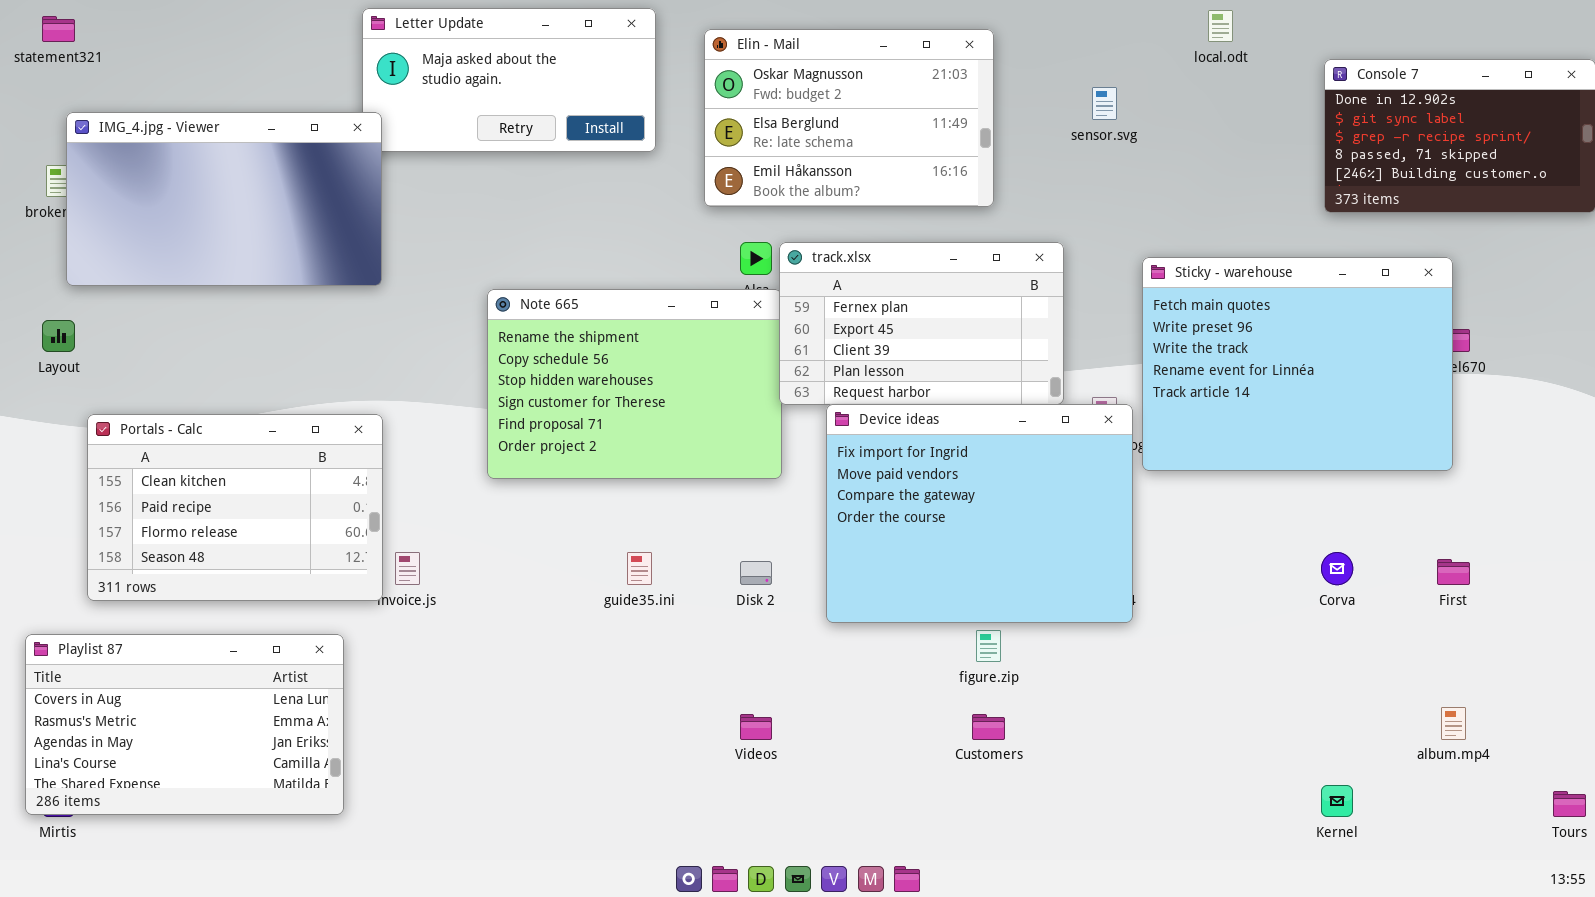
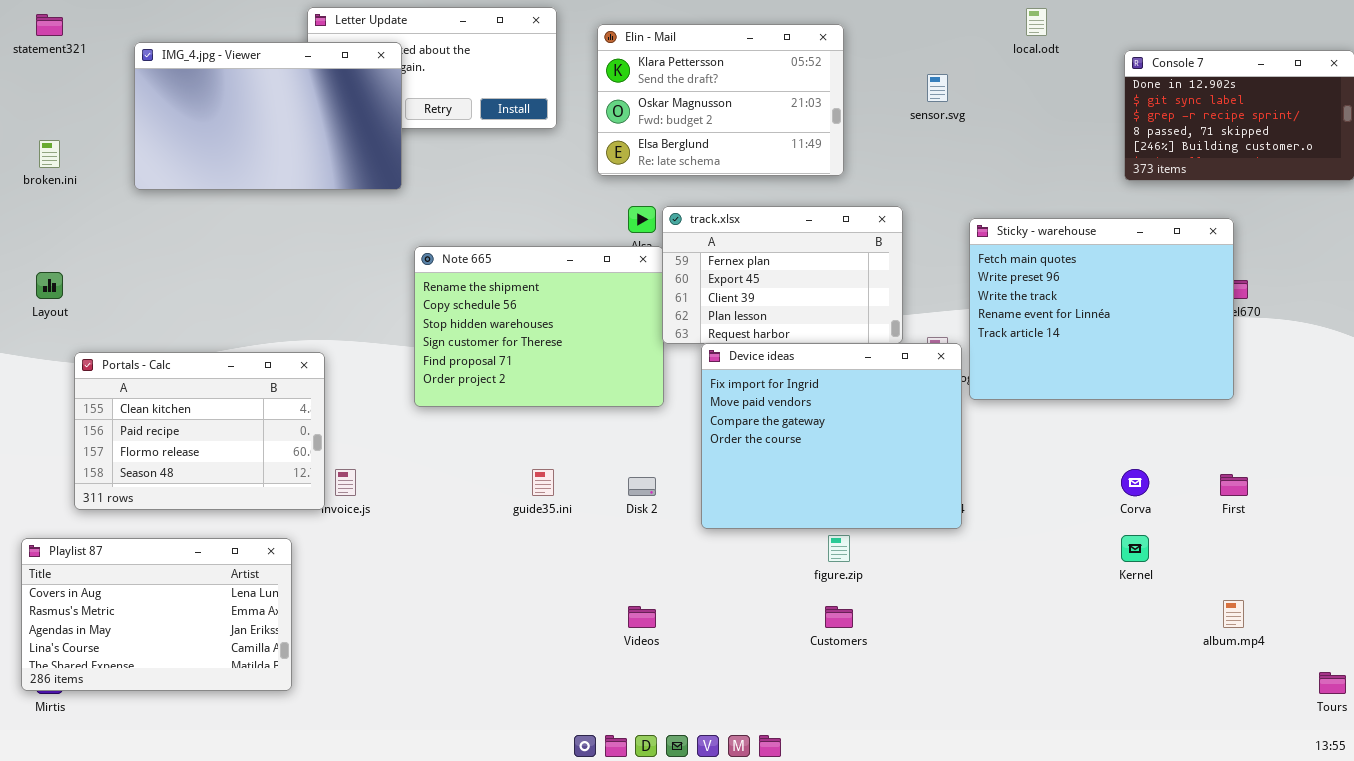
Elin - Mail: [704,29,994,207] -> [597,24,844,176], scrolled up 1 row
IMG_4.jpg - Viewer: [66,112,382,286] -> [134,42,402,190], moved
Kernel: [1321,785,1353,817] -> [1121,535,1149,562], moved

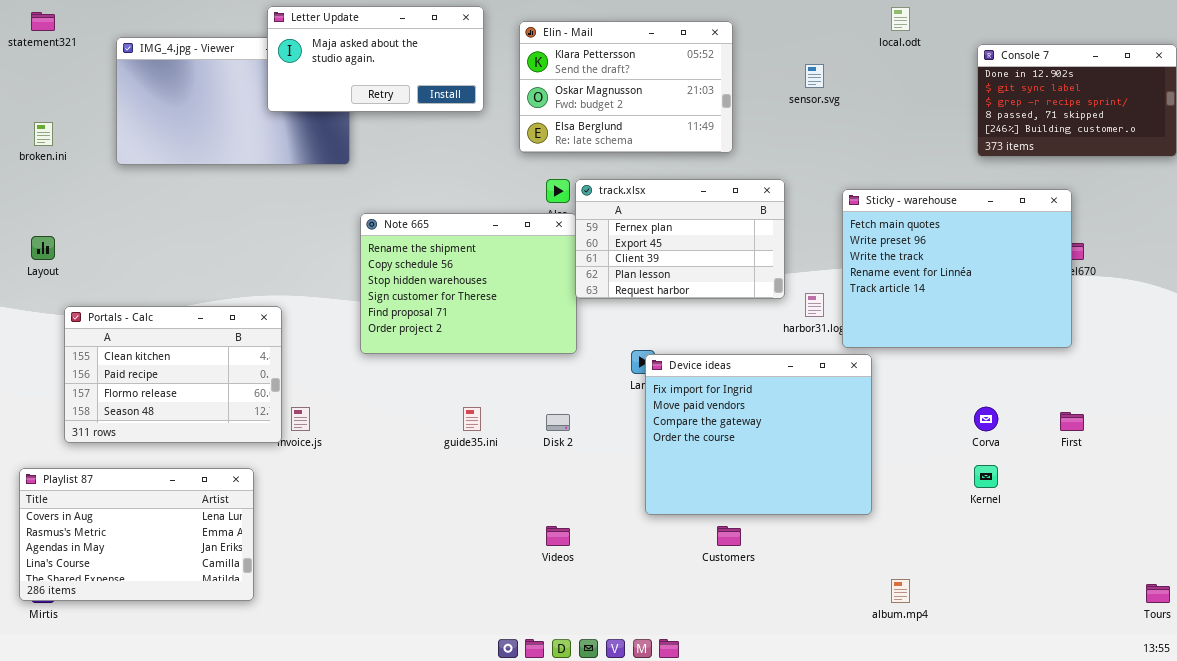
Letter Update: [307,7,557,129] -> [267,6,484,112], raised
Device ideas: [701,343,962,529] -> [645,354,872,515], moved
album.mp4: [1223,600,1244,628] -> [891,579,910,603], moved

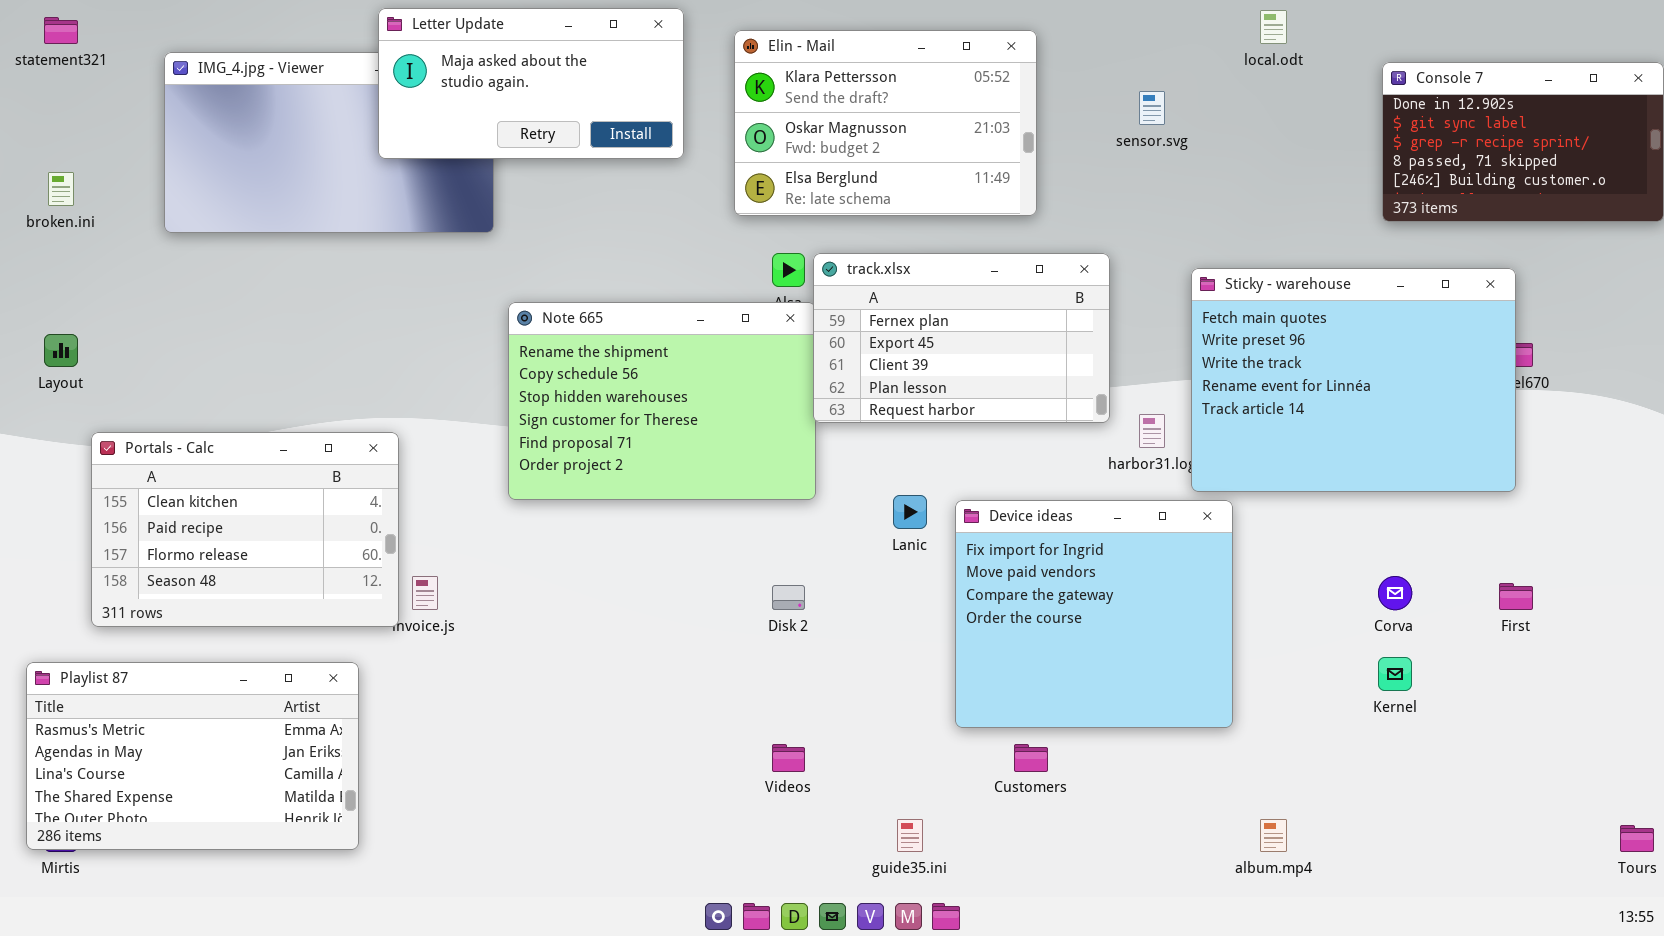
Device ideas: [645,354,872,515] -> [955,500,1233,728], resized
guide35.ini: [463,407,481,431] -> [897,819,923,852], moved
Playlist 87: [19,468,254,601] -> [26,662,359,850], scrolled down 1 row

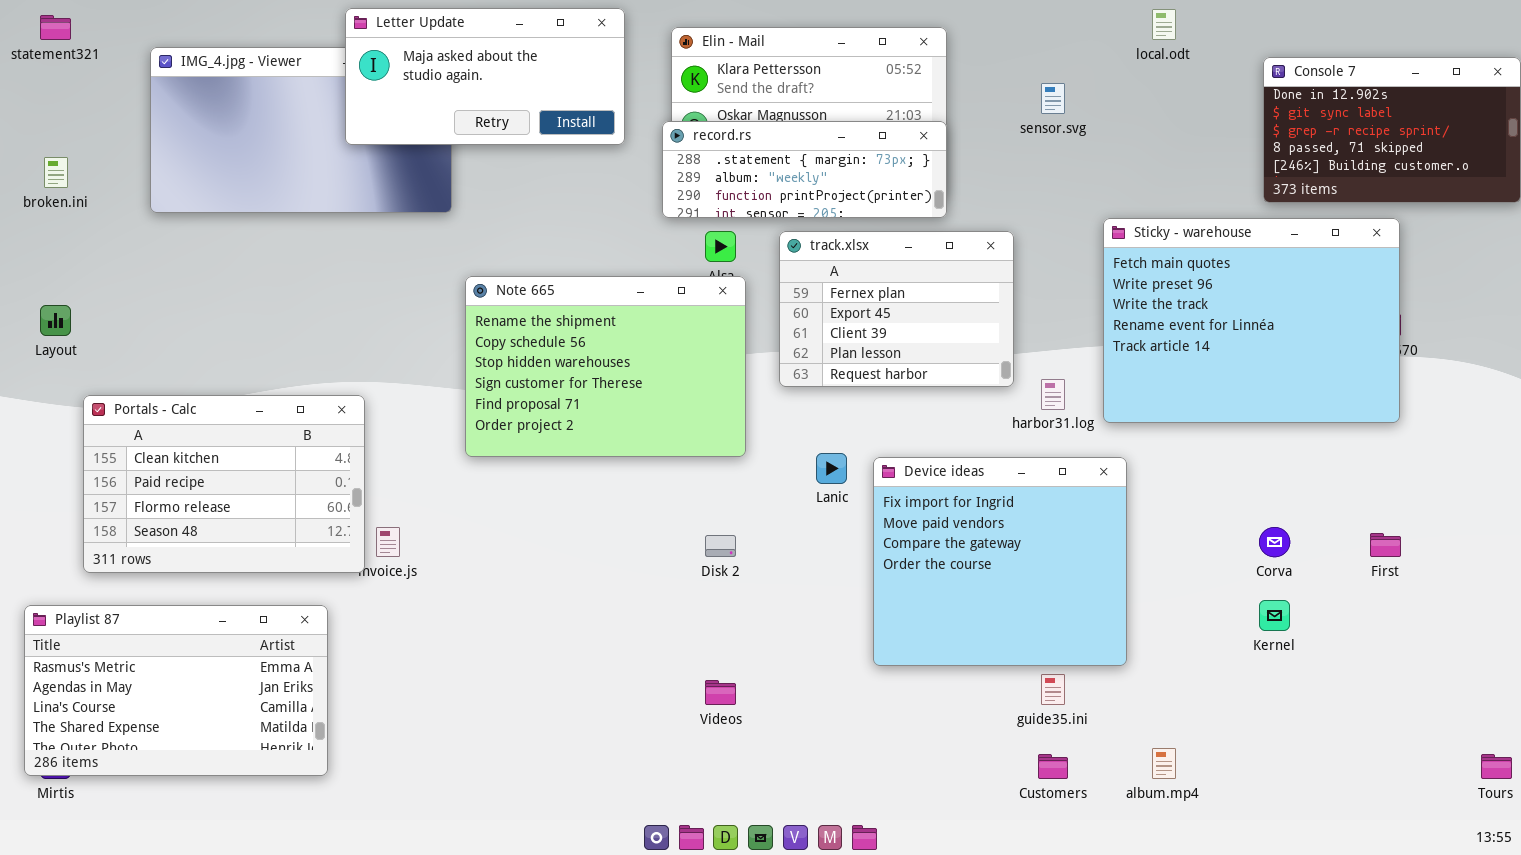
record.rs: none -> [662,121,947,218], opened
track.xlsx: [813,253,1110,423] -> [779,231,1014,387], resized
Sticky - warehouse: [1191,268,1516,492] -> [1103,218,1400,423], moved
Customers: [1014,744,1048,772] -> [1038,754,1068,779], moved
guide35.ini: [897,819,923,852] -> [1041,674,1065,705], moved

